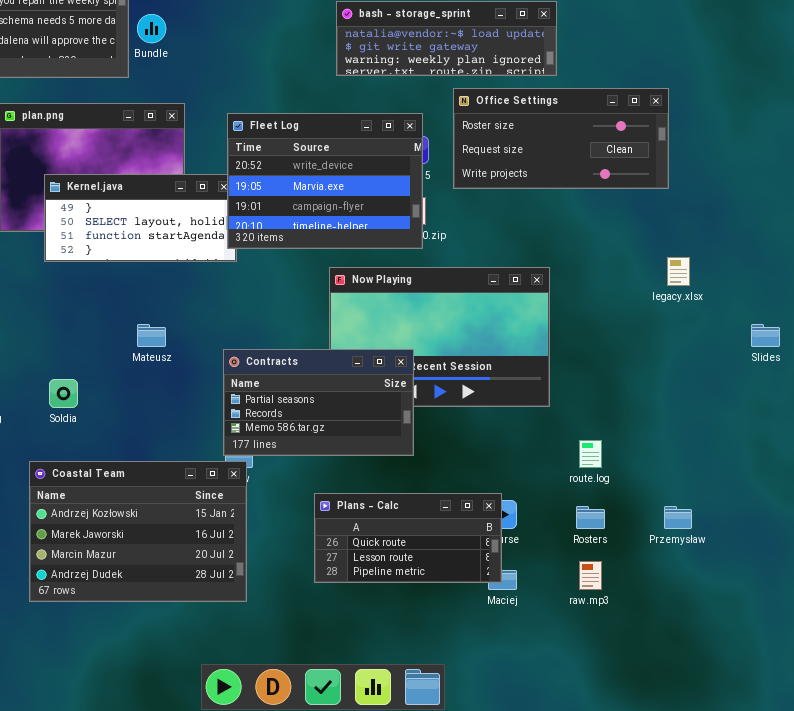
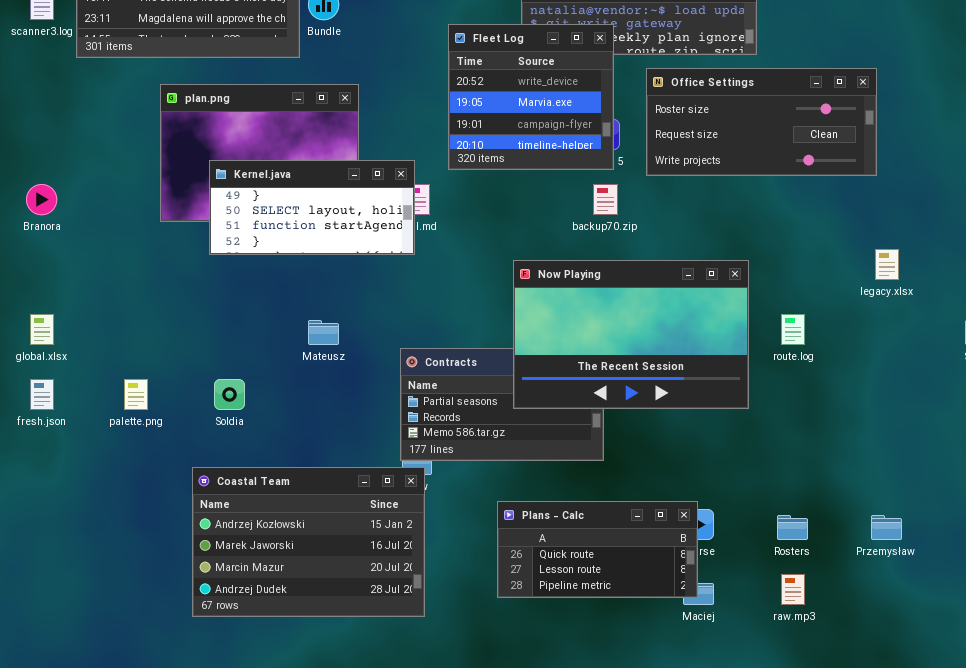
Fleet Log: [227,113,423,249] -> [448,24,614,170], moved, resized
Now Playing: [329,267,550,407] -> [513,260,749,409], raised
route.log: [579,440,602,468] -> [781,314,805,345], moved

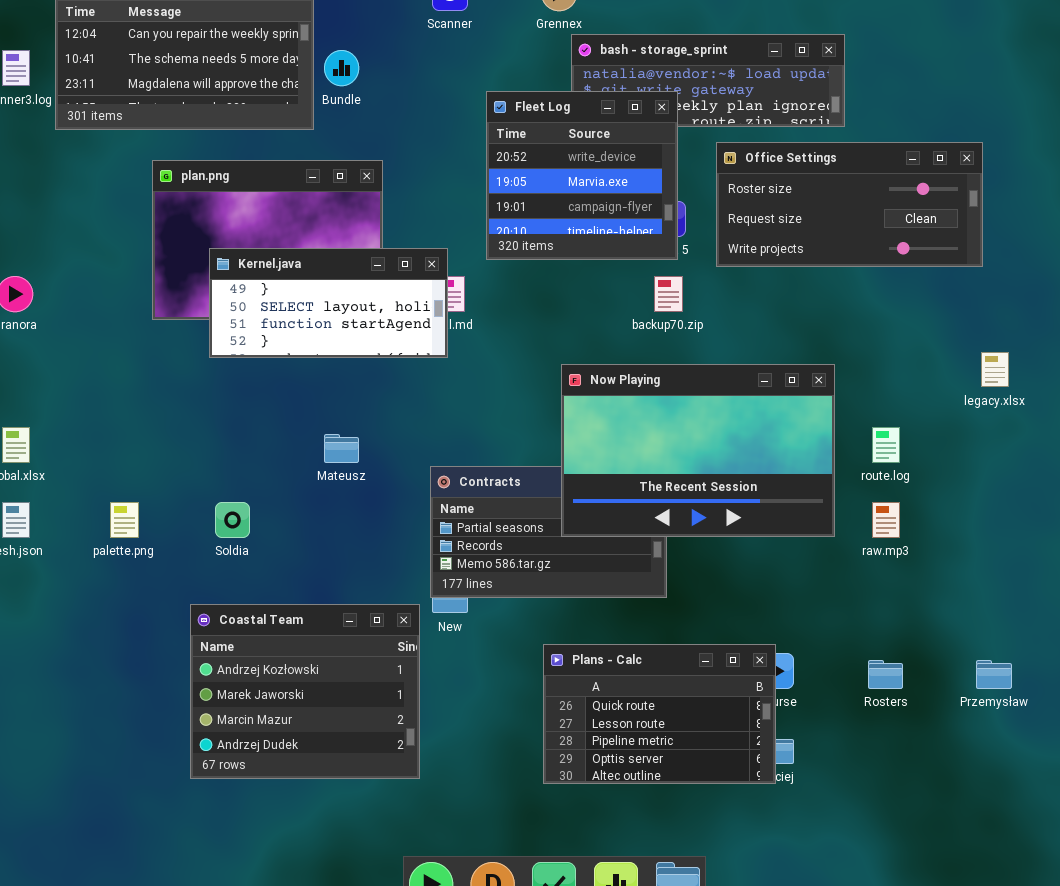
Coastal Team: [192,467,425,617] -> [190,604,420,779], resized
Plans - Calc: [497,501,698,598] -> [543,644,776,784], resized
raw.mp3: [781,574,805,605] -> [872,502,900,538], moved

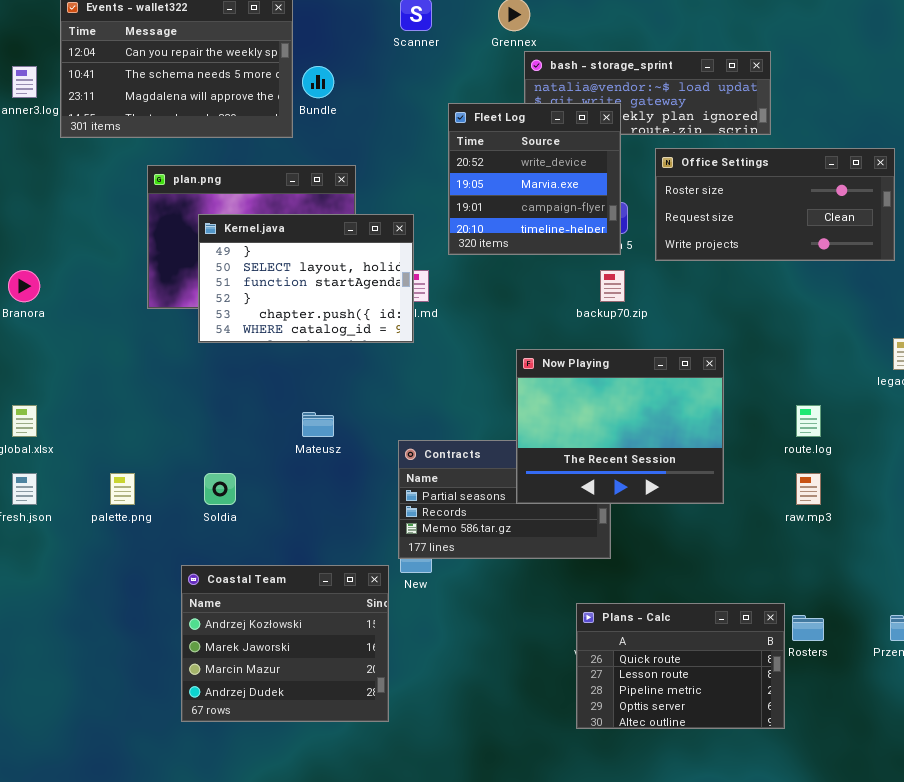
Kernel.java: [209,248,448,358] -> [198,214,414,343], resized
Now Playing: [561,364,835,537] -> [516,349,724,504], resized
Plans - Calc: [543,644,776,784] -> [576,603,785,729], moved

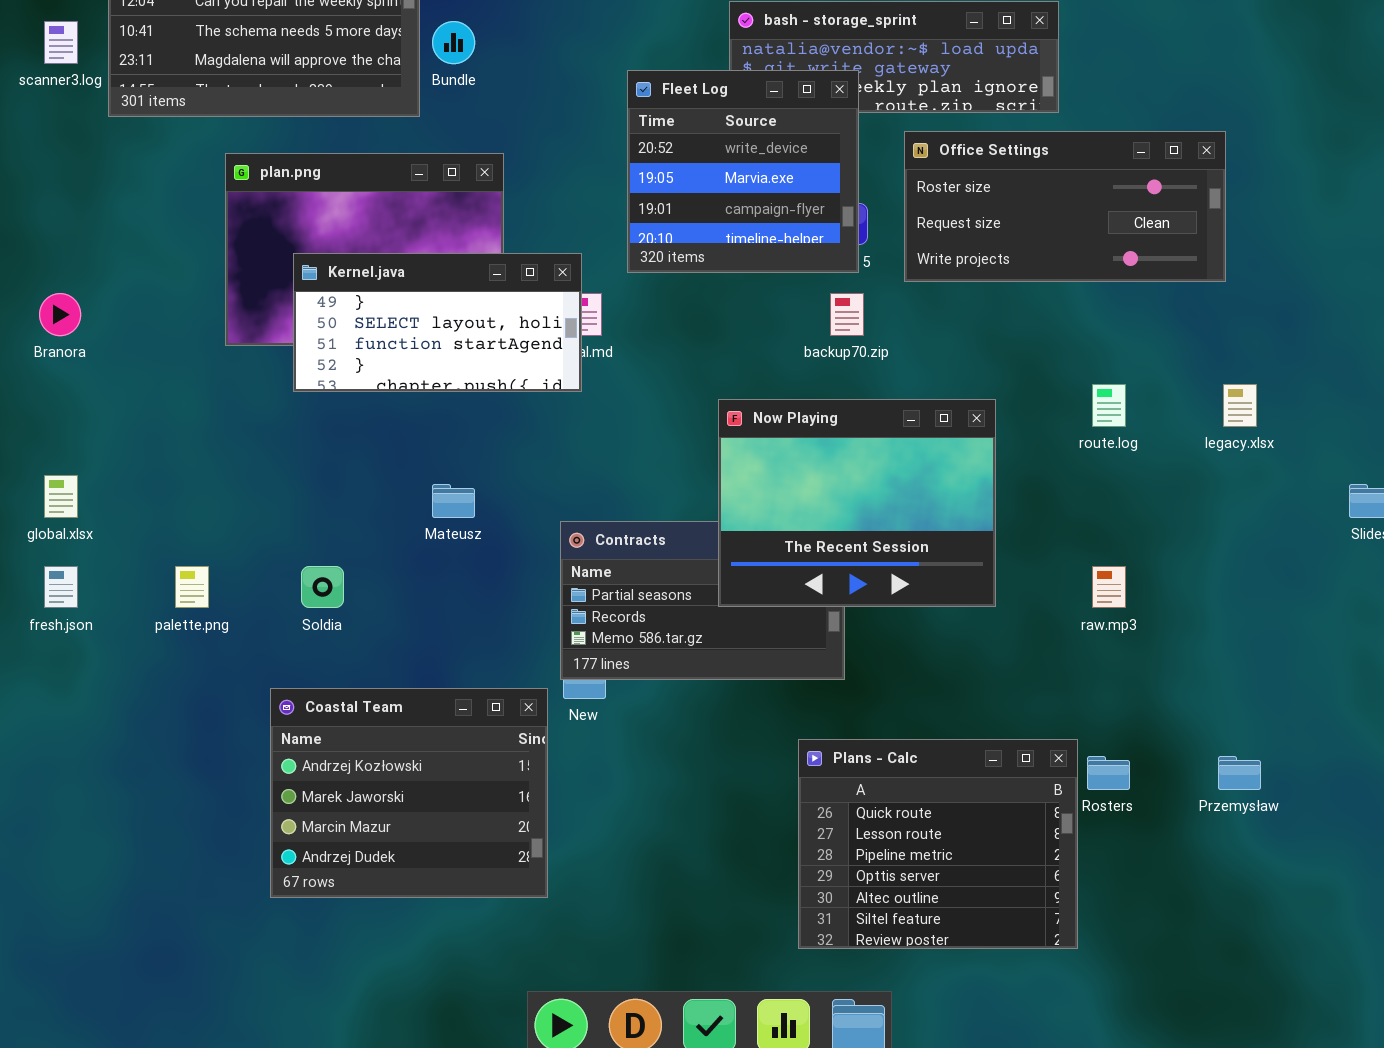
Kernel.java: [198,214,414,343] -> [293,253,582,392], resized
route.log: [796,405,821,437] -> [1092,384,1126,427], moved
Plans - Calc: [576,603,785,729] -> [798,739,1078,949], resized

